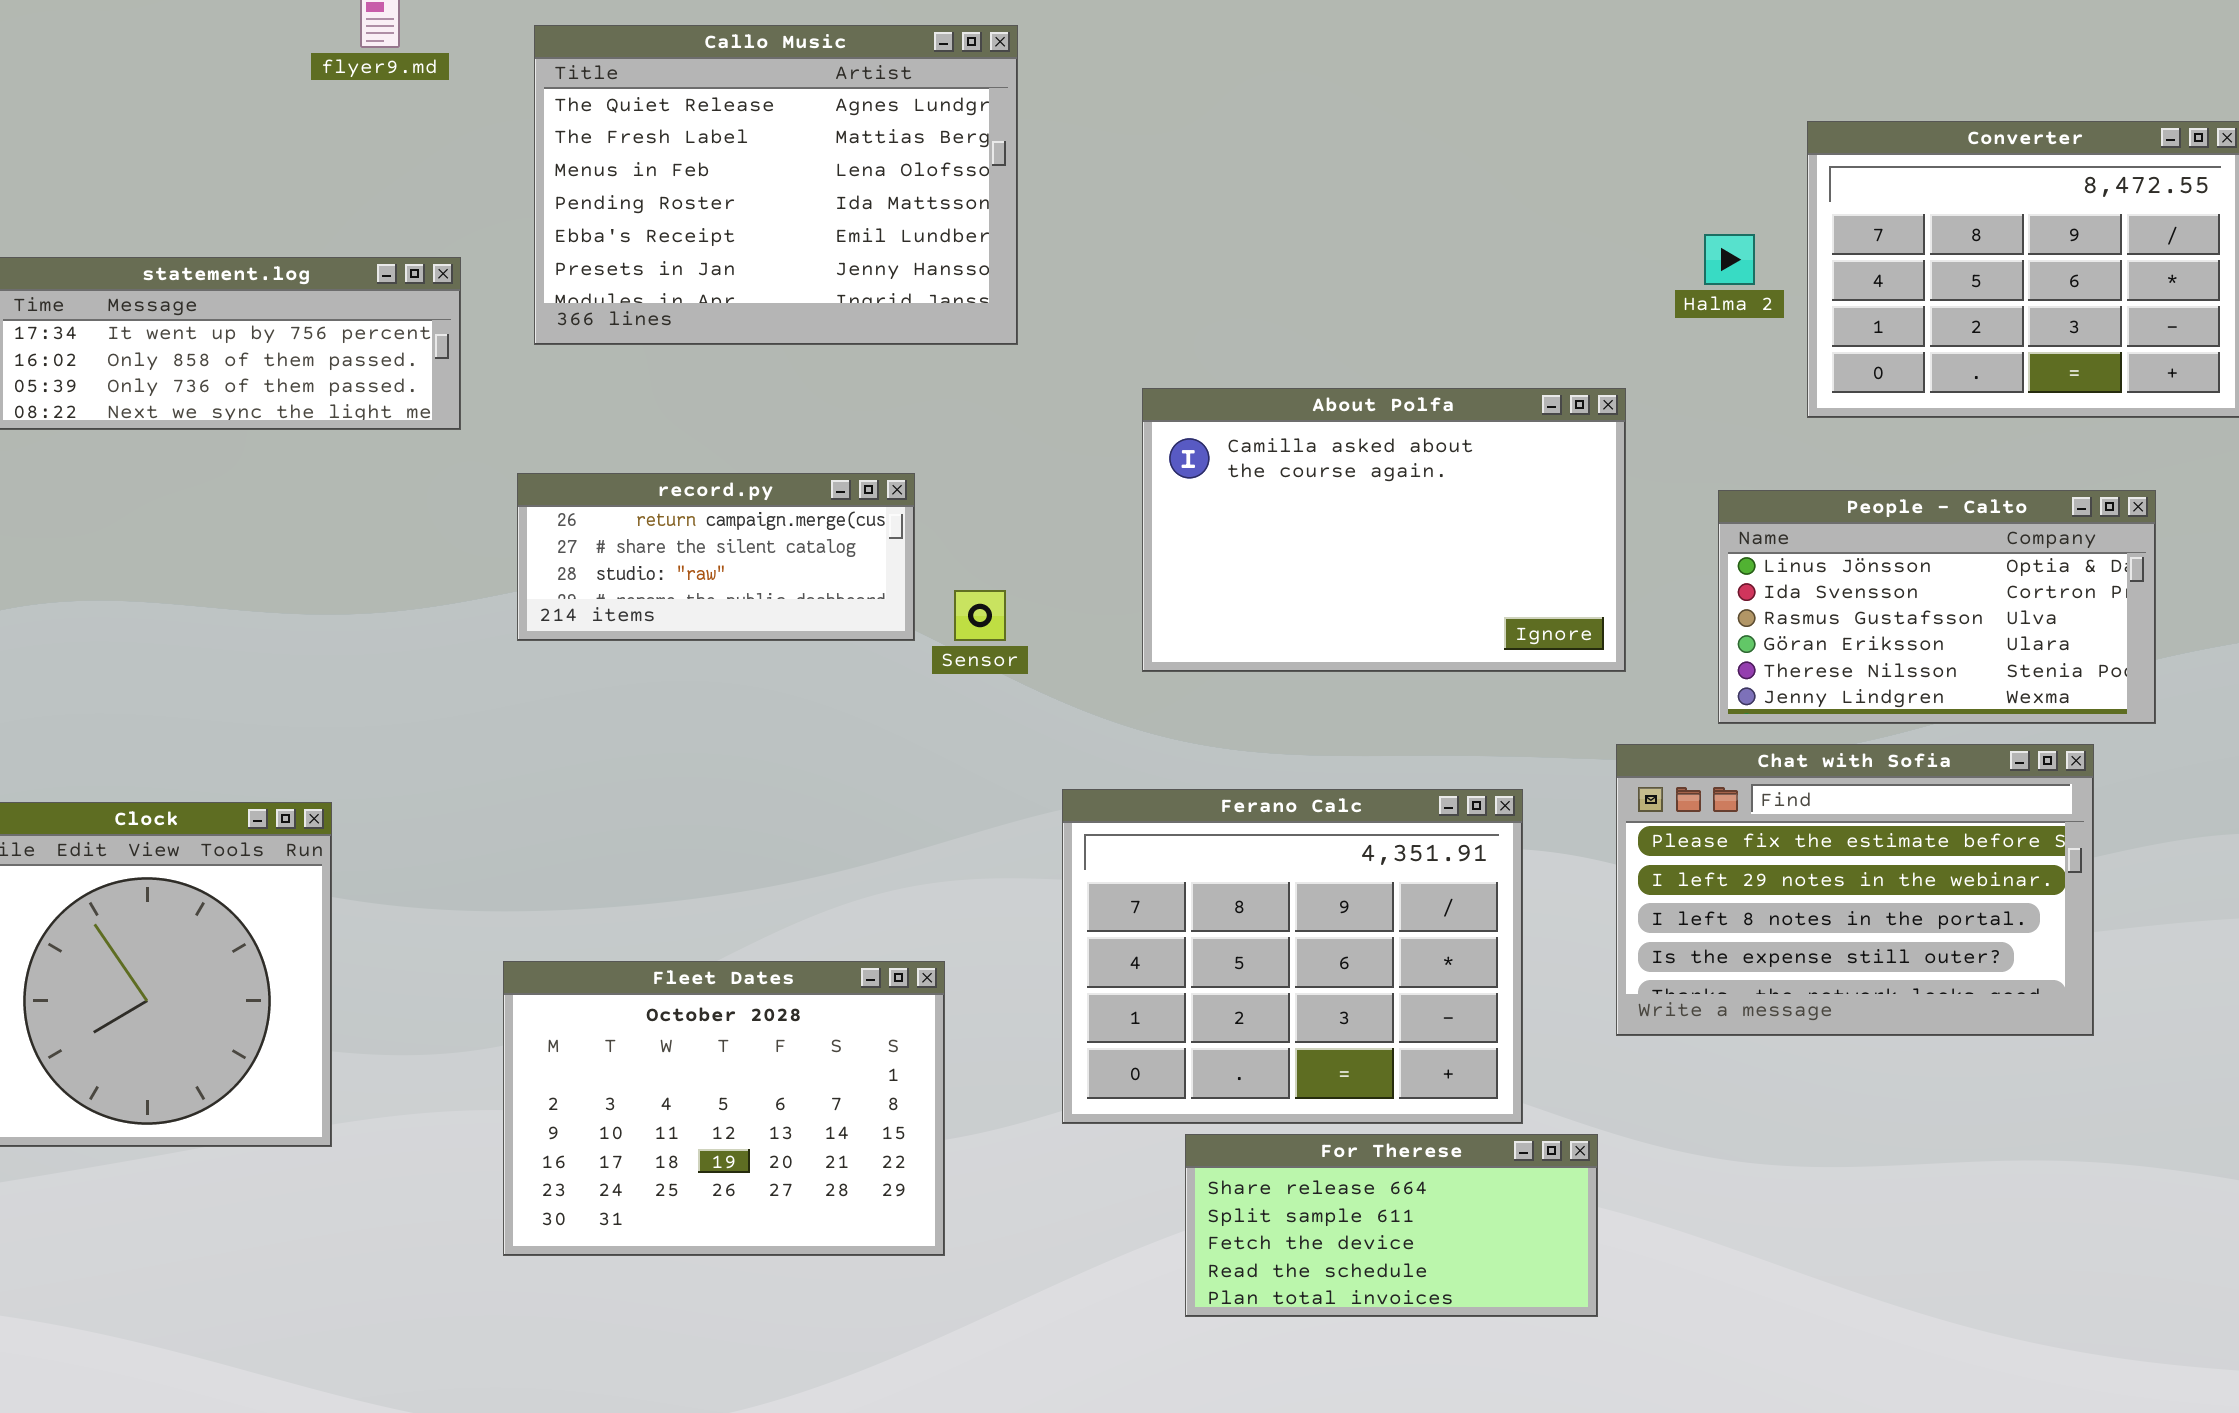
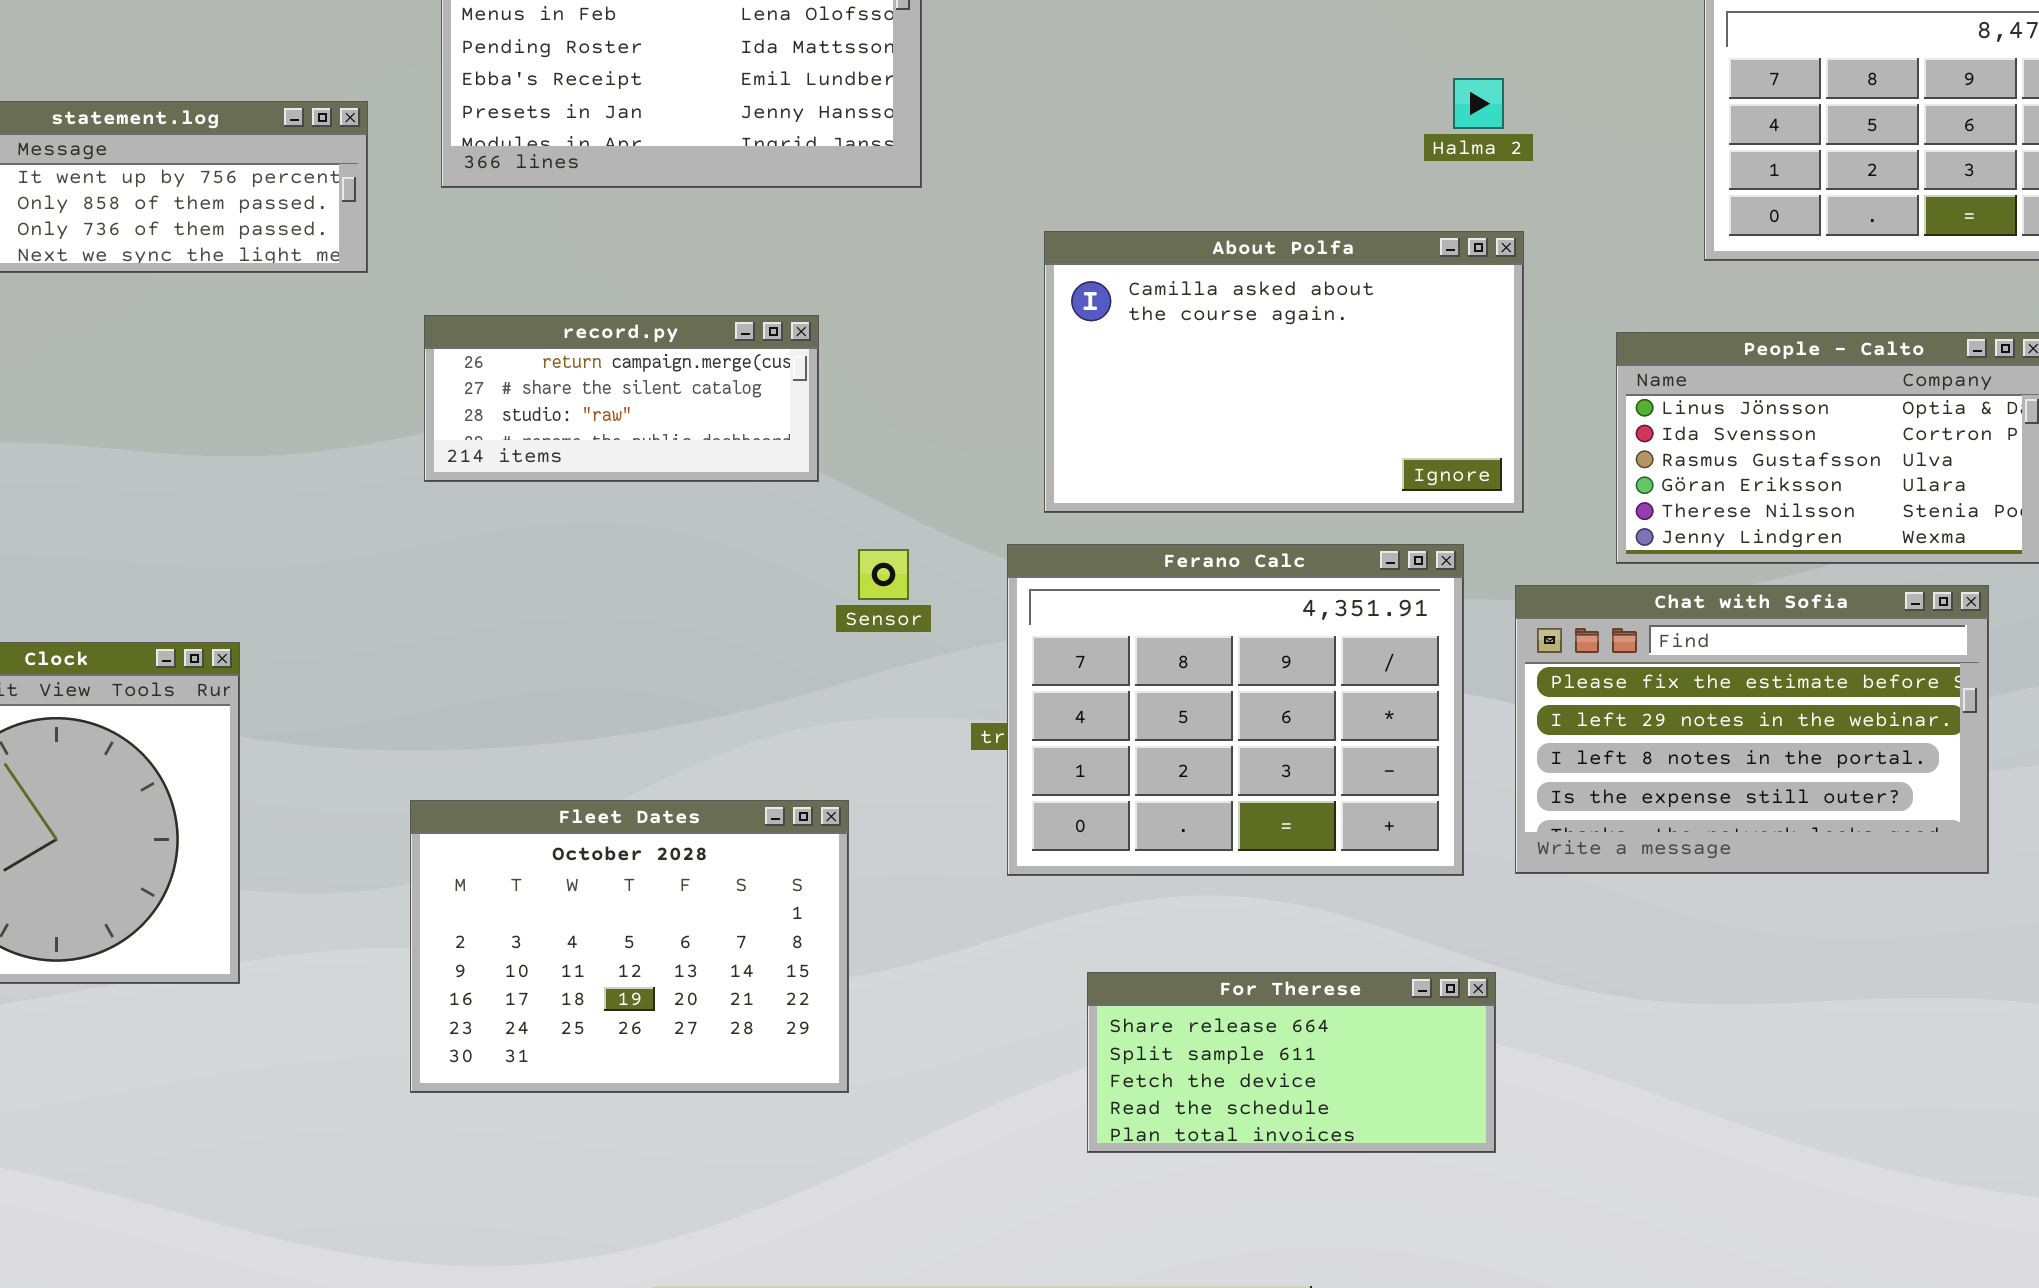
Halma 2: [1704,234,1755,285] -> [1453,78,1504,129], moved
Sensor: [954,590,1006,641] -> [858,549,909,600], moved
Ferano Calc: [1062,789,1523,1124] -> [1007,544,1464,876], moved

